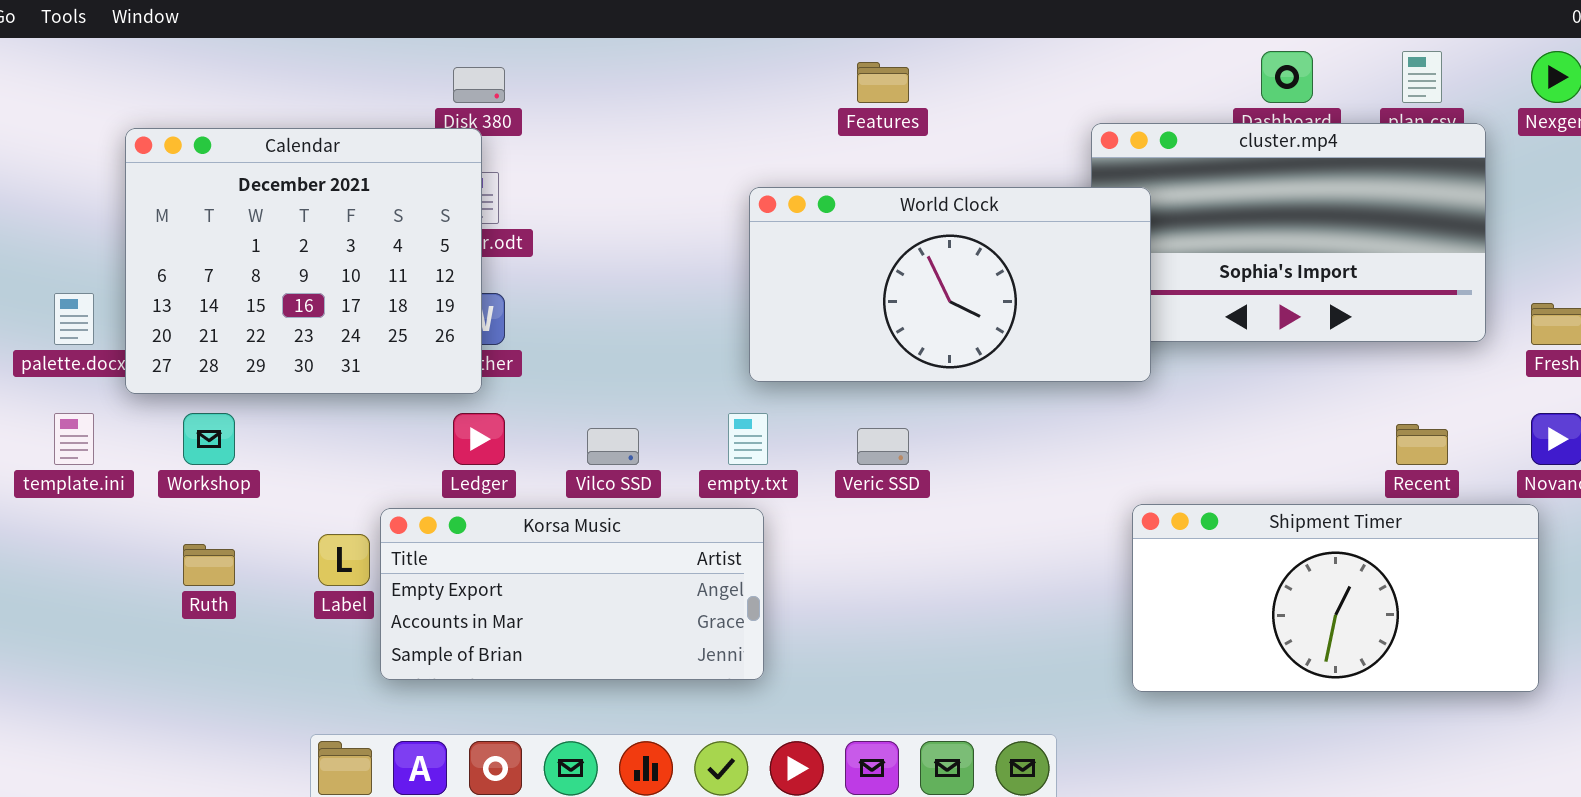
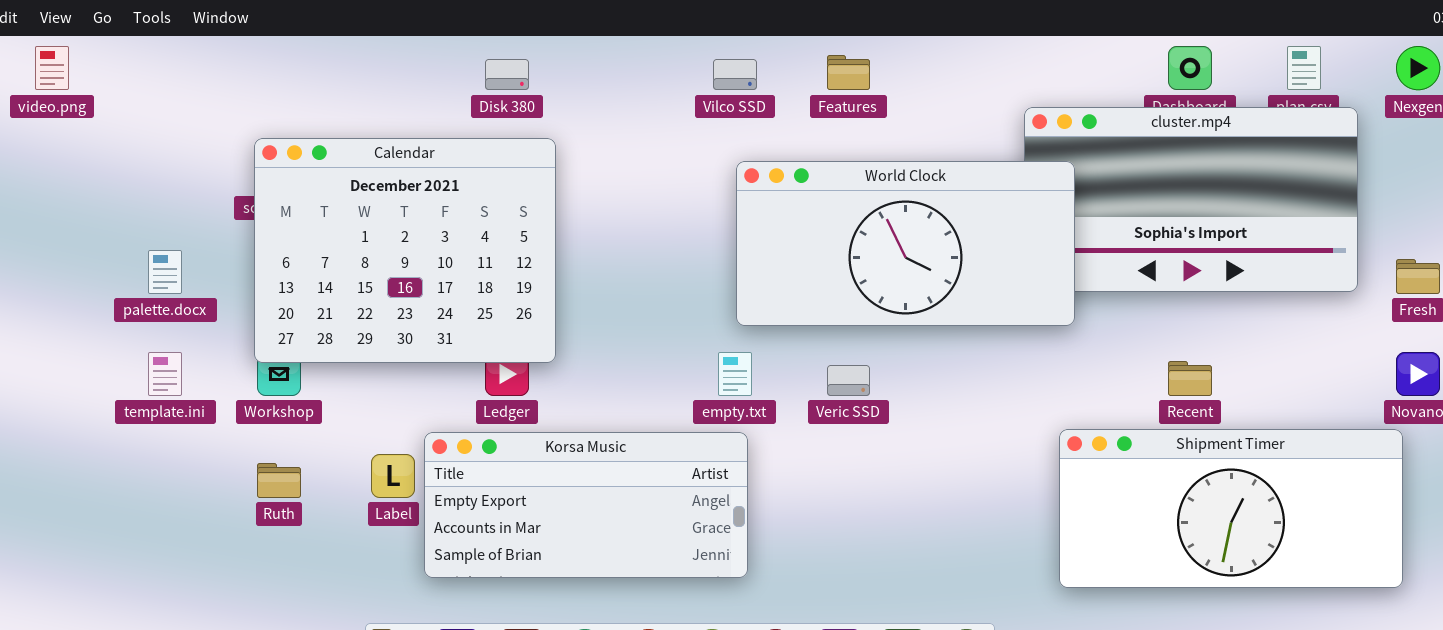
Calendar: [125,128,482,394] -> [254,138,556,363], moved
Recent: [1396,424,1448,465] -> [1168,361,1212,396], moved
Vilco SSD: [587,428,639,465] -> [713,59,757,90], moved

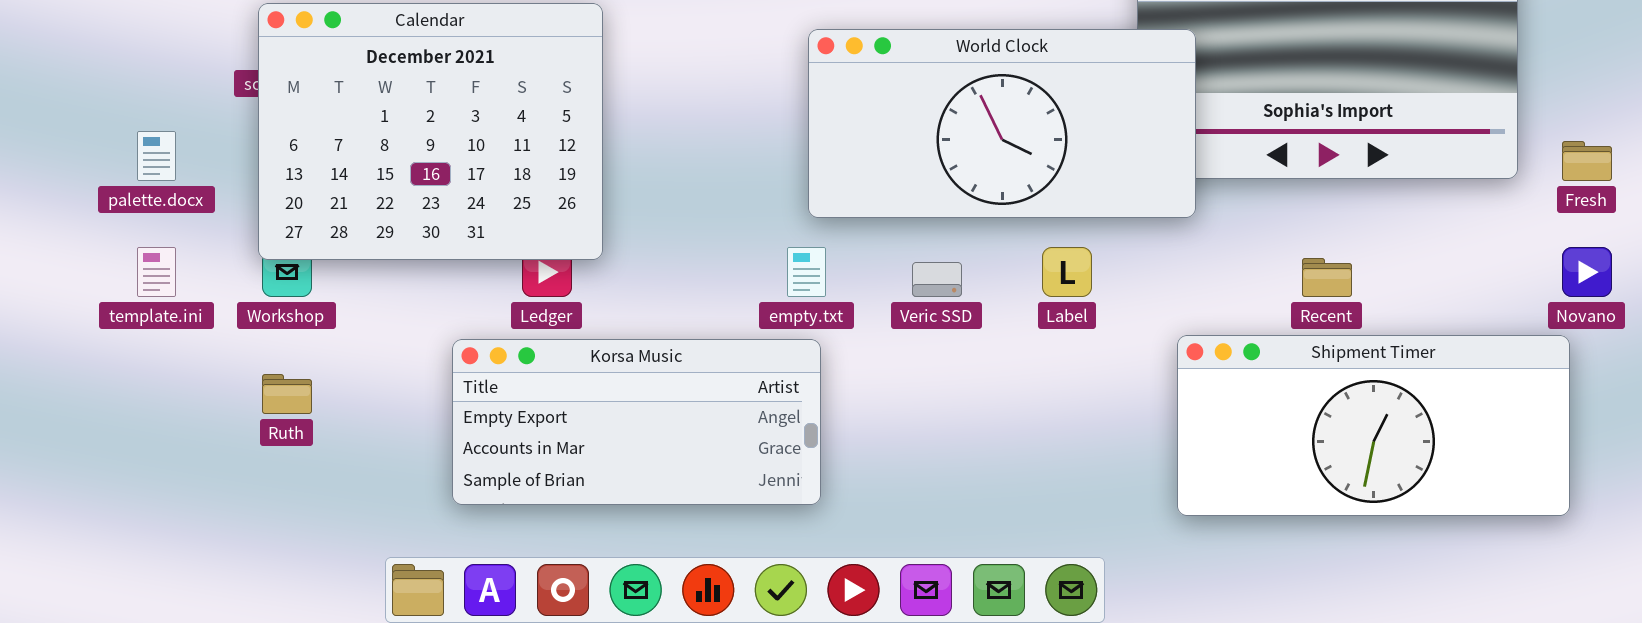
Label: [371,454,415,498] -> [1042,247,1092,297], moved

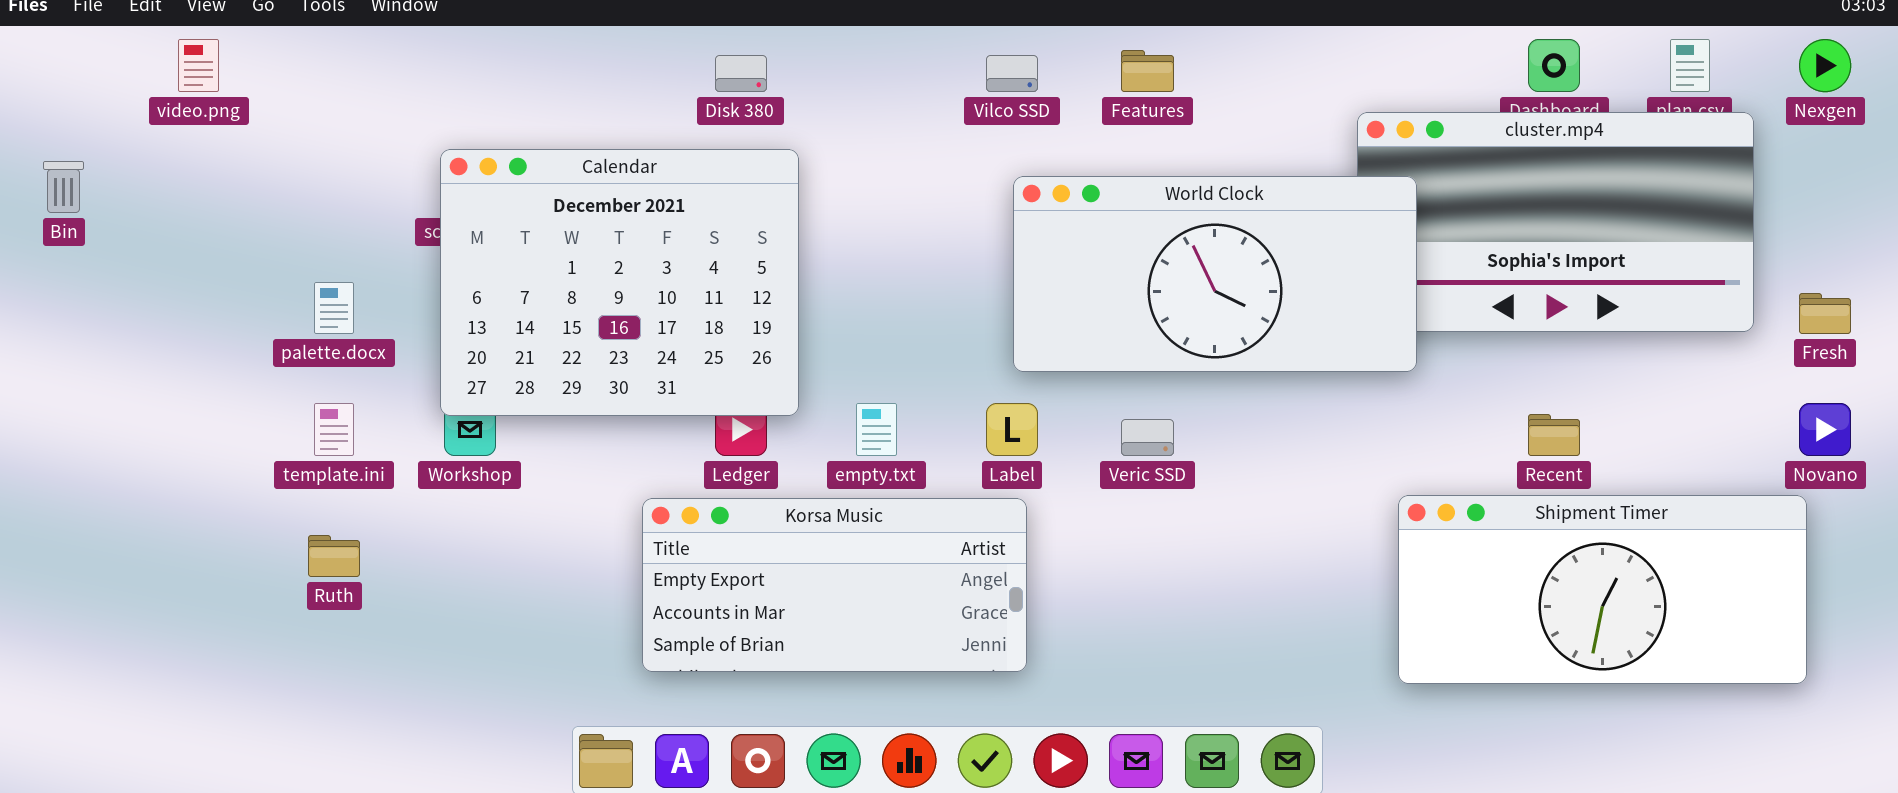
empty.txt: [787,247,826,297] -> [856,403,897,456], moved
Label: [1042,247,1092,297] -> [986,403,1038,456], moved
Ruth: [262,374,312,414] -> [308,535,360,577], moved

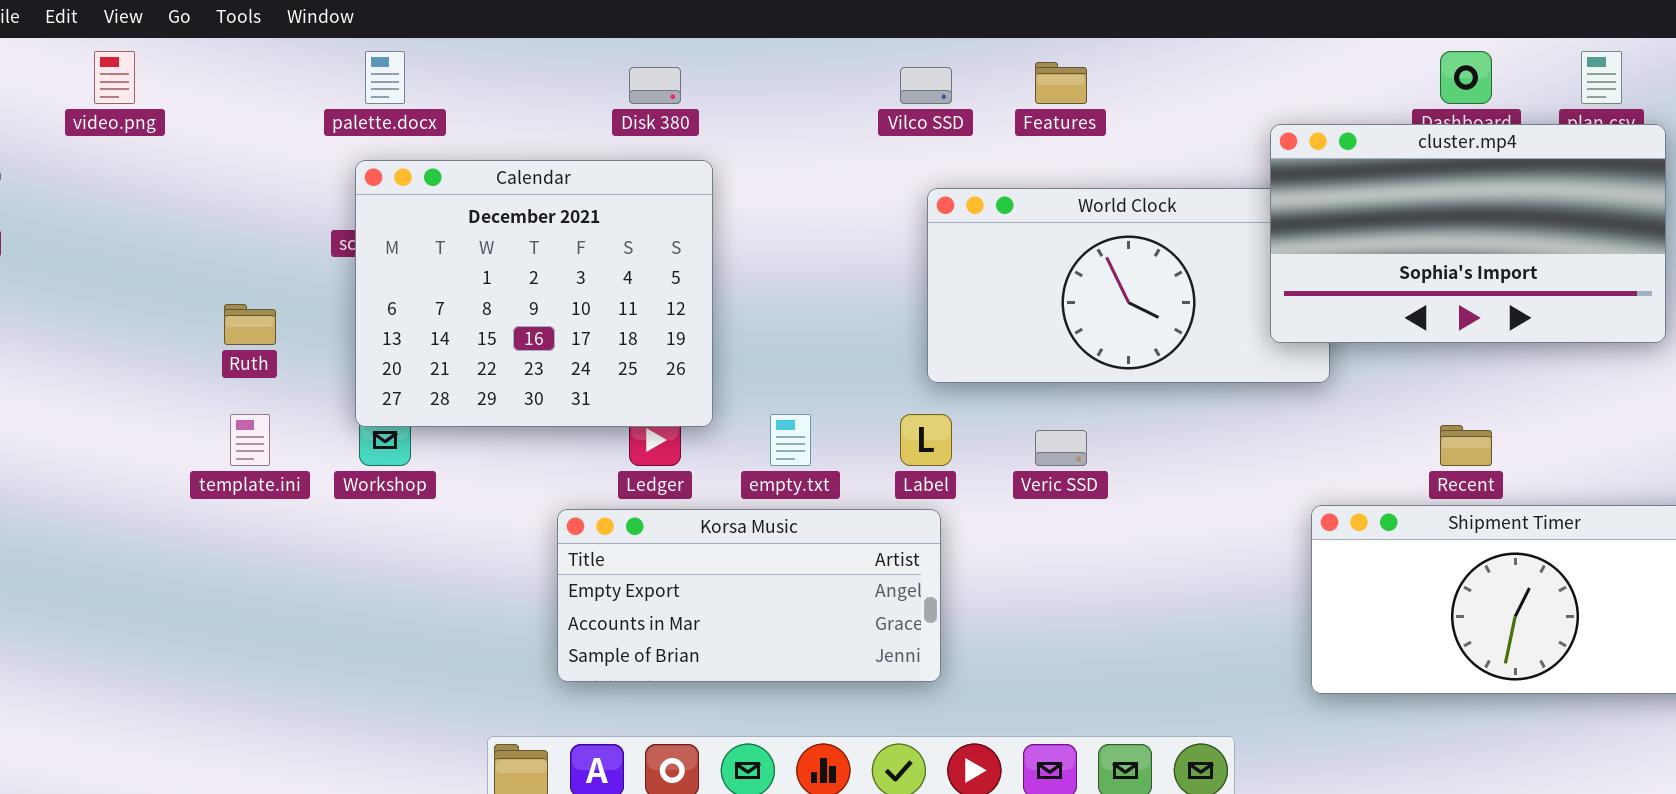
cluster.mp4: [1357,112,1754,332] -> [1270,124,1666,343], raised
palette.docx: [314,282,354,334] -> [365,51,405,104], moved
Ruth: [308,535,360,577] -> [224,304,276,345], moved

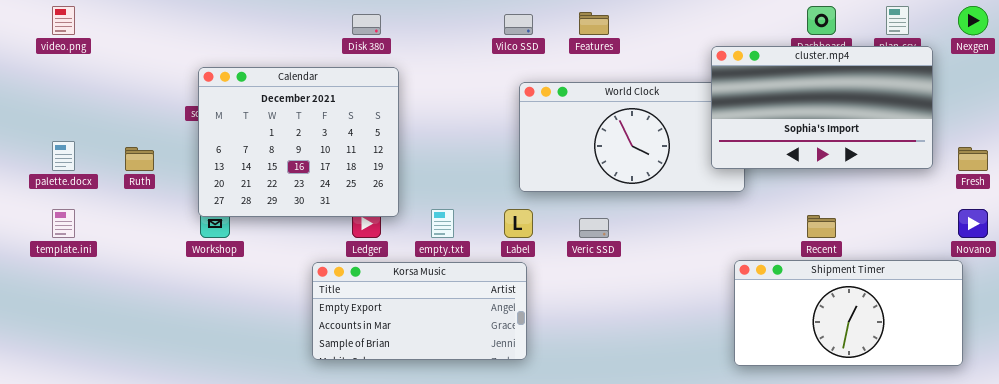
palette.docx: [365,51,405,104] -> [52,141,75,171], moved
template.ini: [230,414,270,466] -> [52,209,75,238], moved

